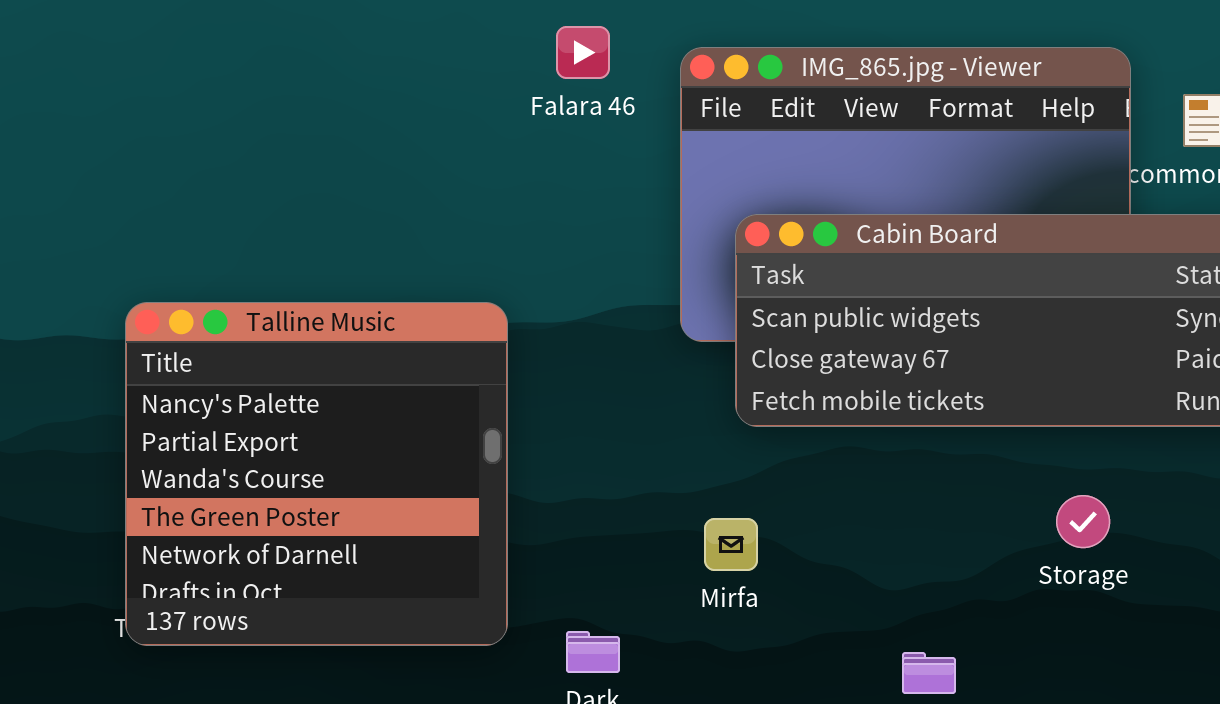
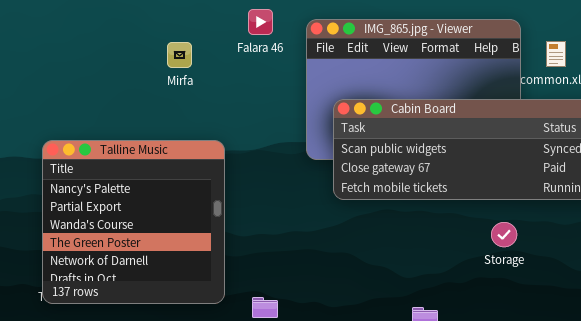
Storage: [1056,495,1110,548] -> [491,222,517,247], moved
Mirfa: [704,518,758,571] -> [167,42,192,68], moved

